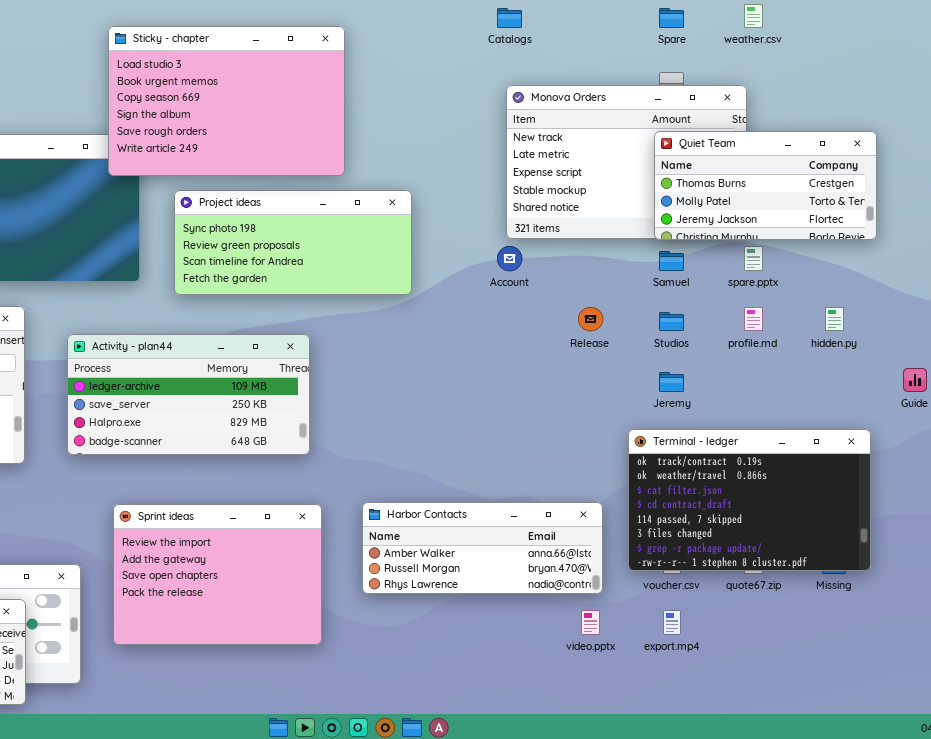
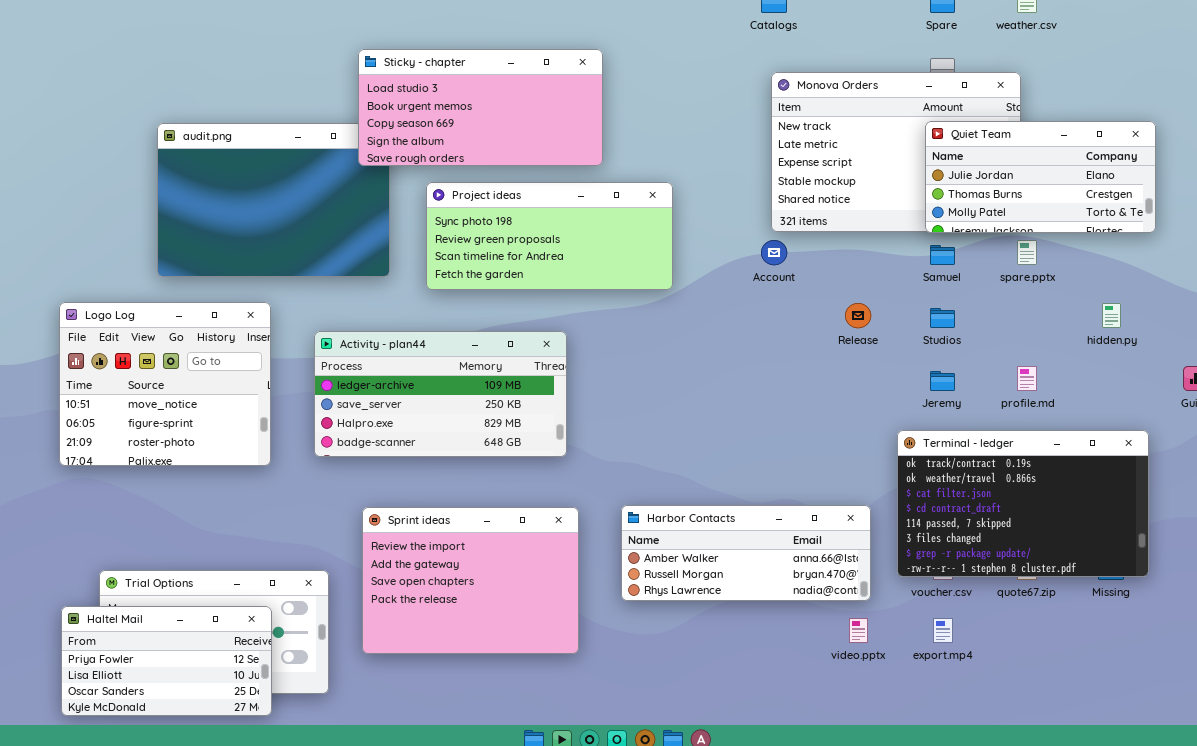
Sticky - chapter: [108,26,345,176] -> [358,49,603,166], resized
Quiet Team: [654,131,877,240] -> [925,121,1156,233], scrolled up 1 row
profile.md: [744,307,763,331] -> [1017,366,1037,391], moved

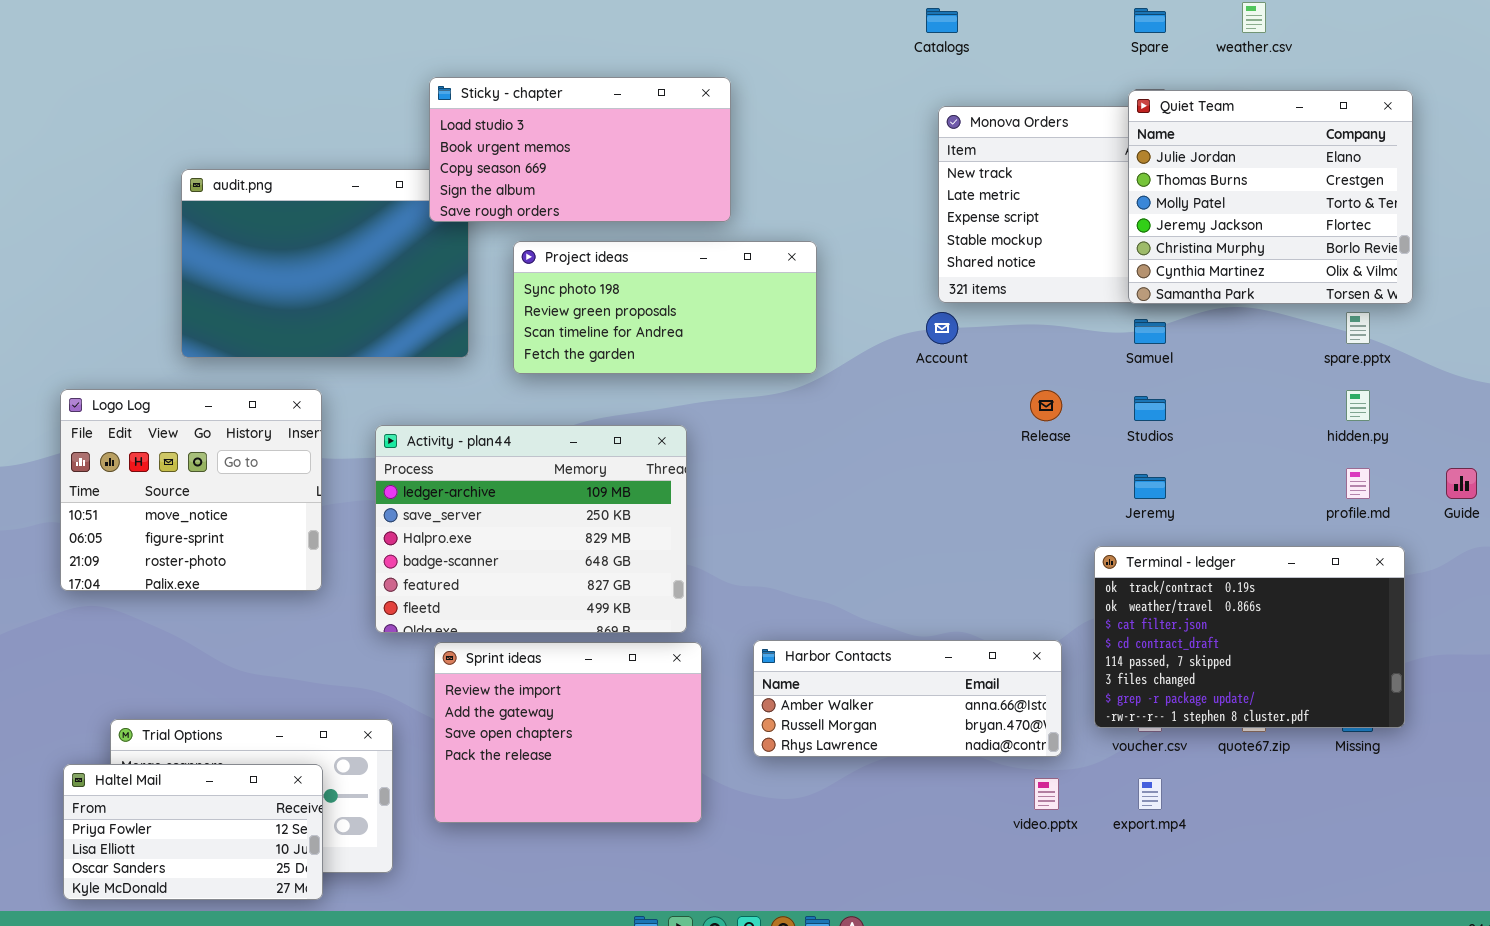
Quiet Team: [925,121,1156,233] -> [1128,90,1413,304], resized
spare.pptx: [1017,240,1037,265] -> [1346,312,1370,344], moved
Activity - plan44: [314,331,567,457] -> [375,425,687,633], resized
profile.md: [1017,366,1037,391] -> [1346,468,1370,499], moved

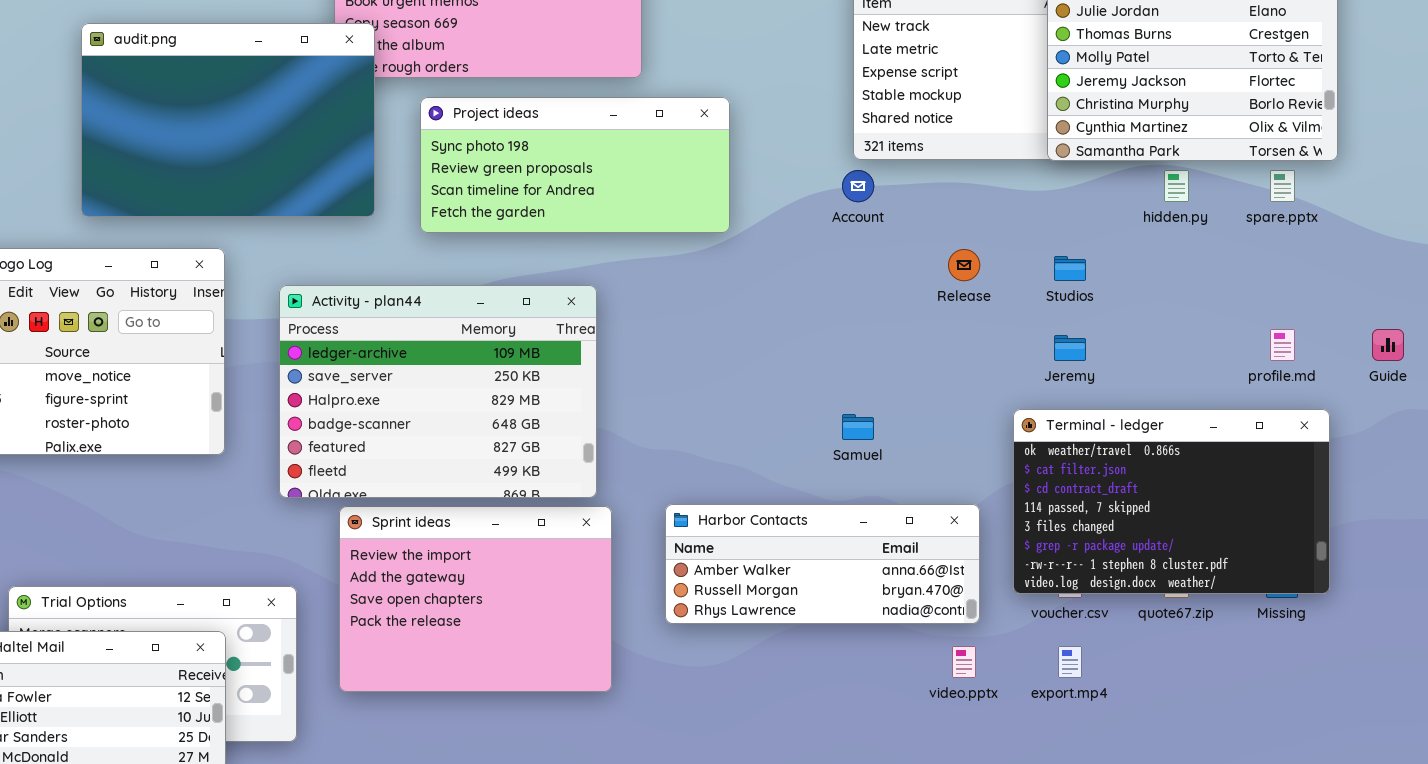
audit.png: [181,169,469,358] -> [81,23,375,217], raised
Samuel: [1134,319,1166,344] -> [842,414,874,440], moved
hidden.py: [1346,390,1370,421] -> [1164,170,1189,202], moved
Terminal - ledger: [1094,546,1405,728] -> [1013,409,1330,594], scrolled down 1 row

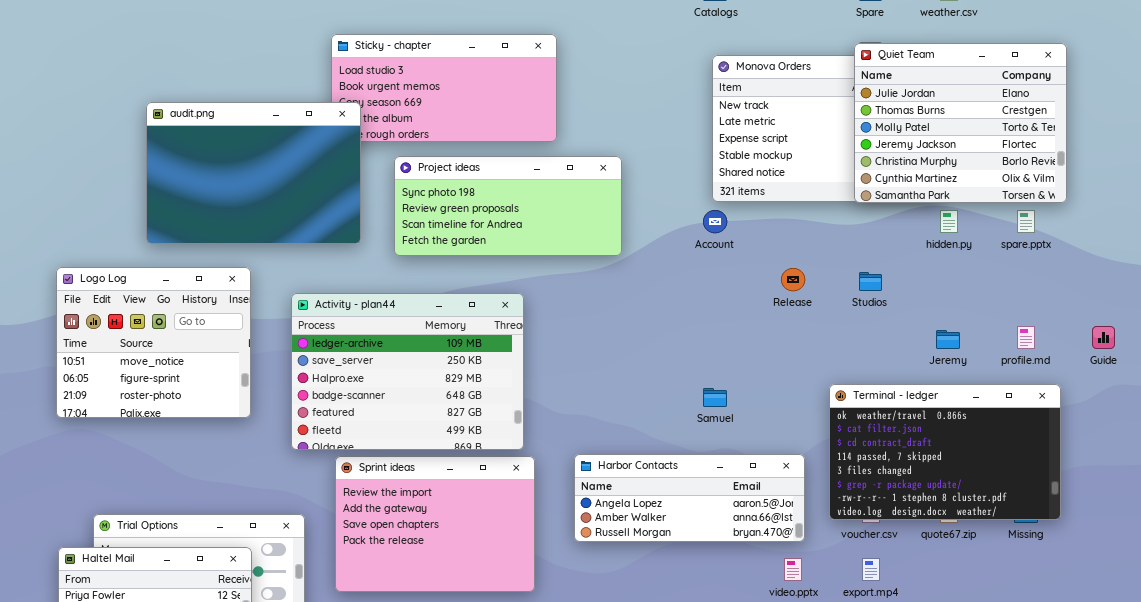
Jeremy: [1054,335,1086,361] -> [936,330,960,349], moved
Harbor Contacts: [665,504,980,624] -> [574,454,805,542], scrolled up 1 row

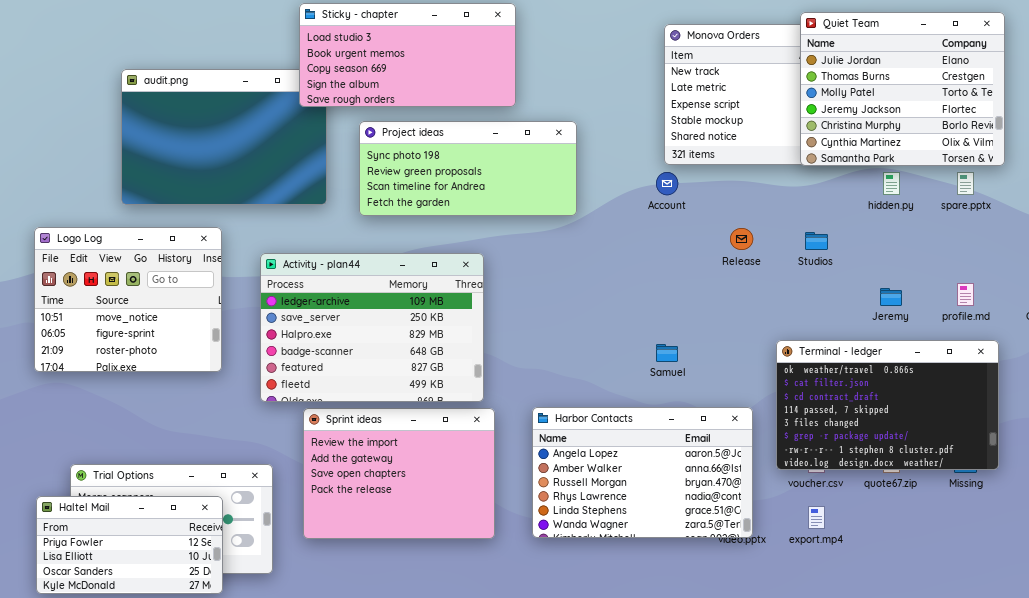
Sticky - chapter: [331,34,557,142] -> [299,3,516,107], raised
Harbor Contacts: [574,454,805,542] -> [532,407,753,538], resized

